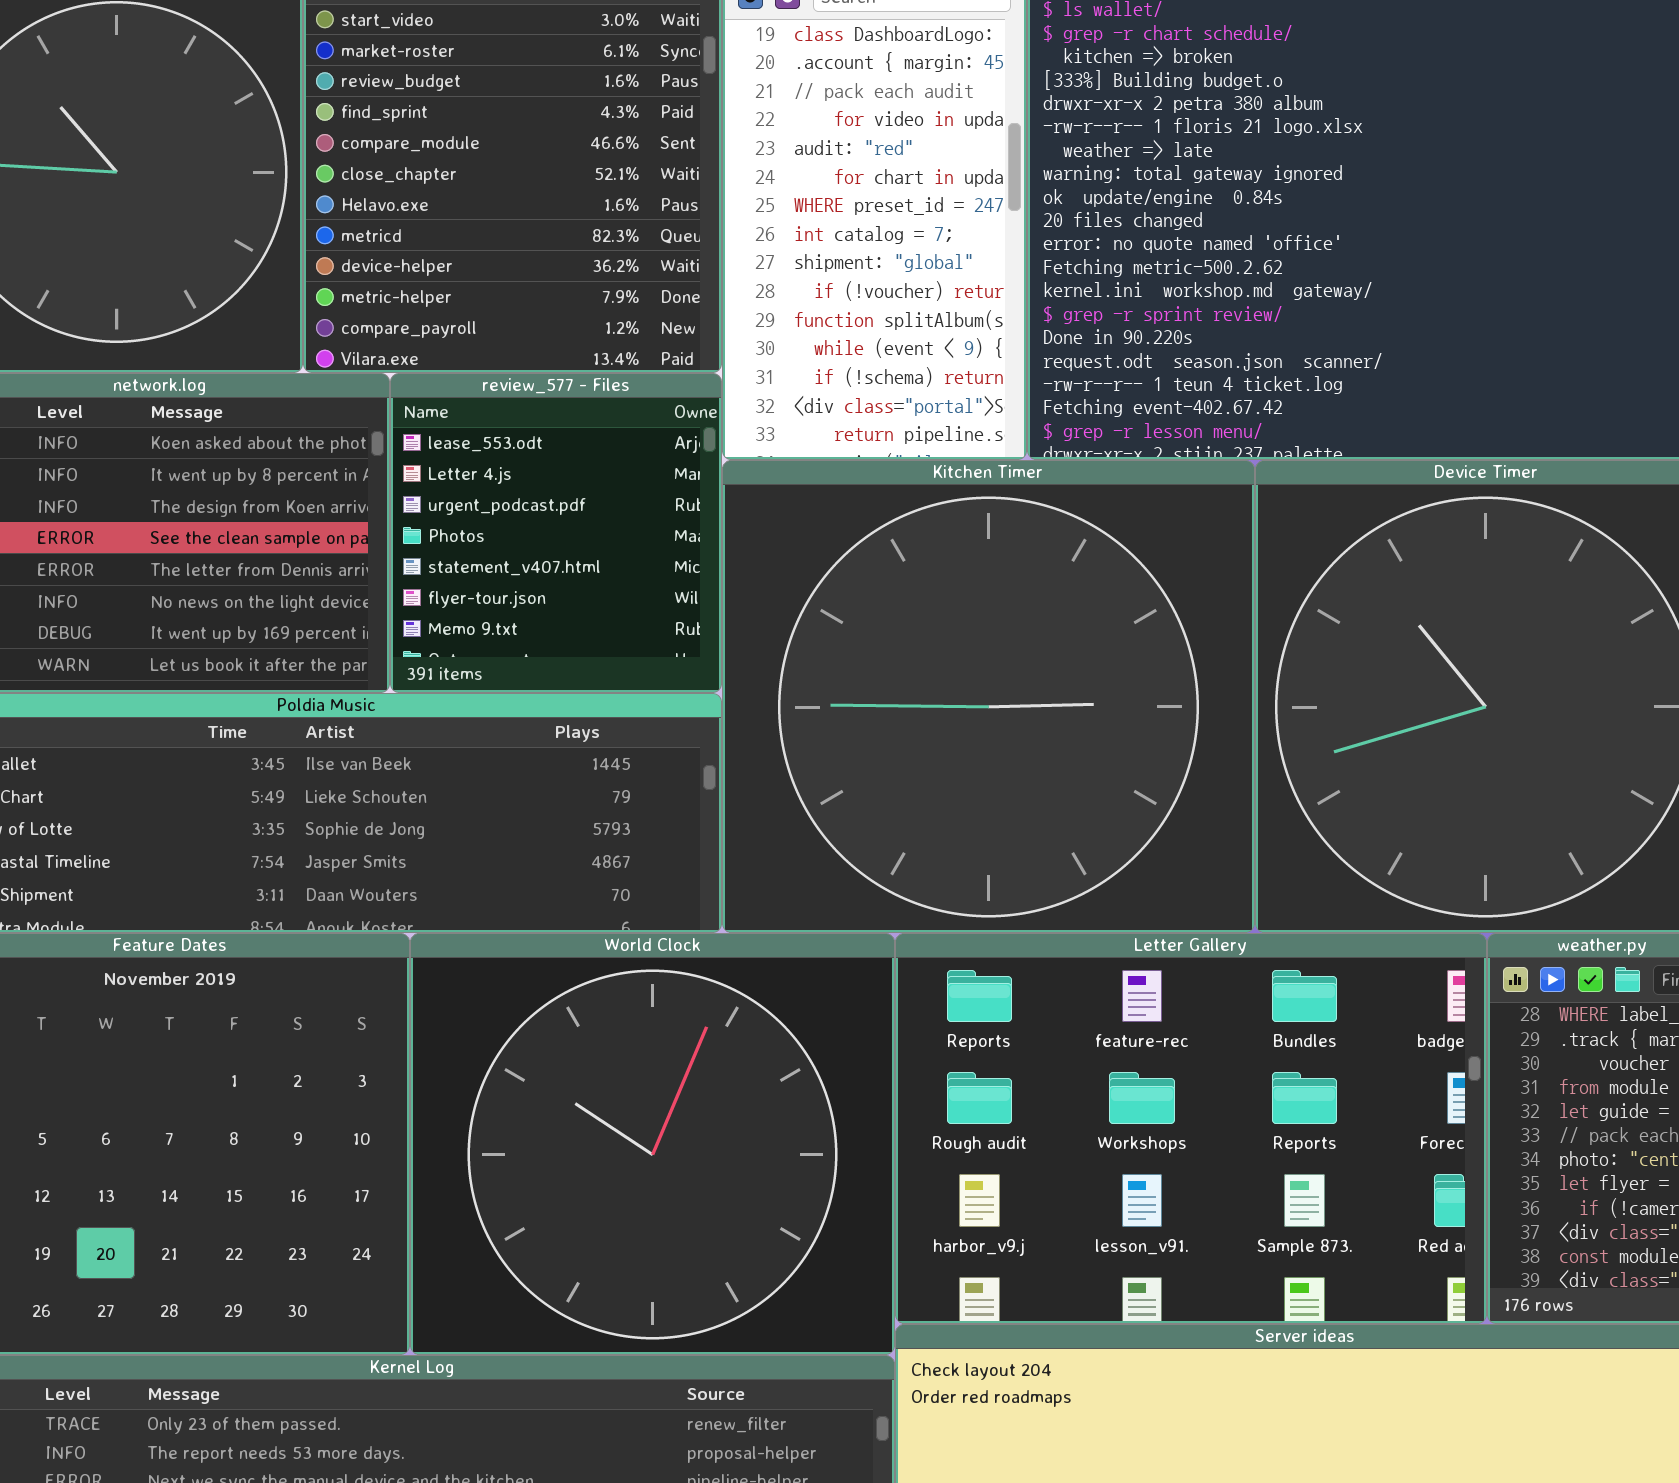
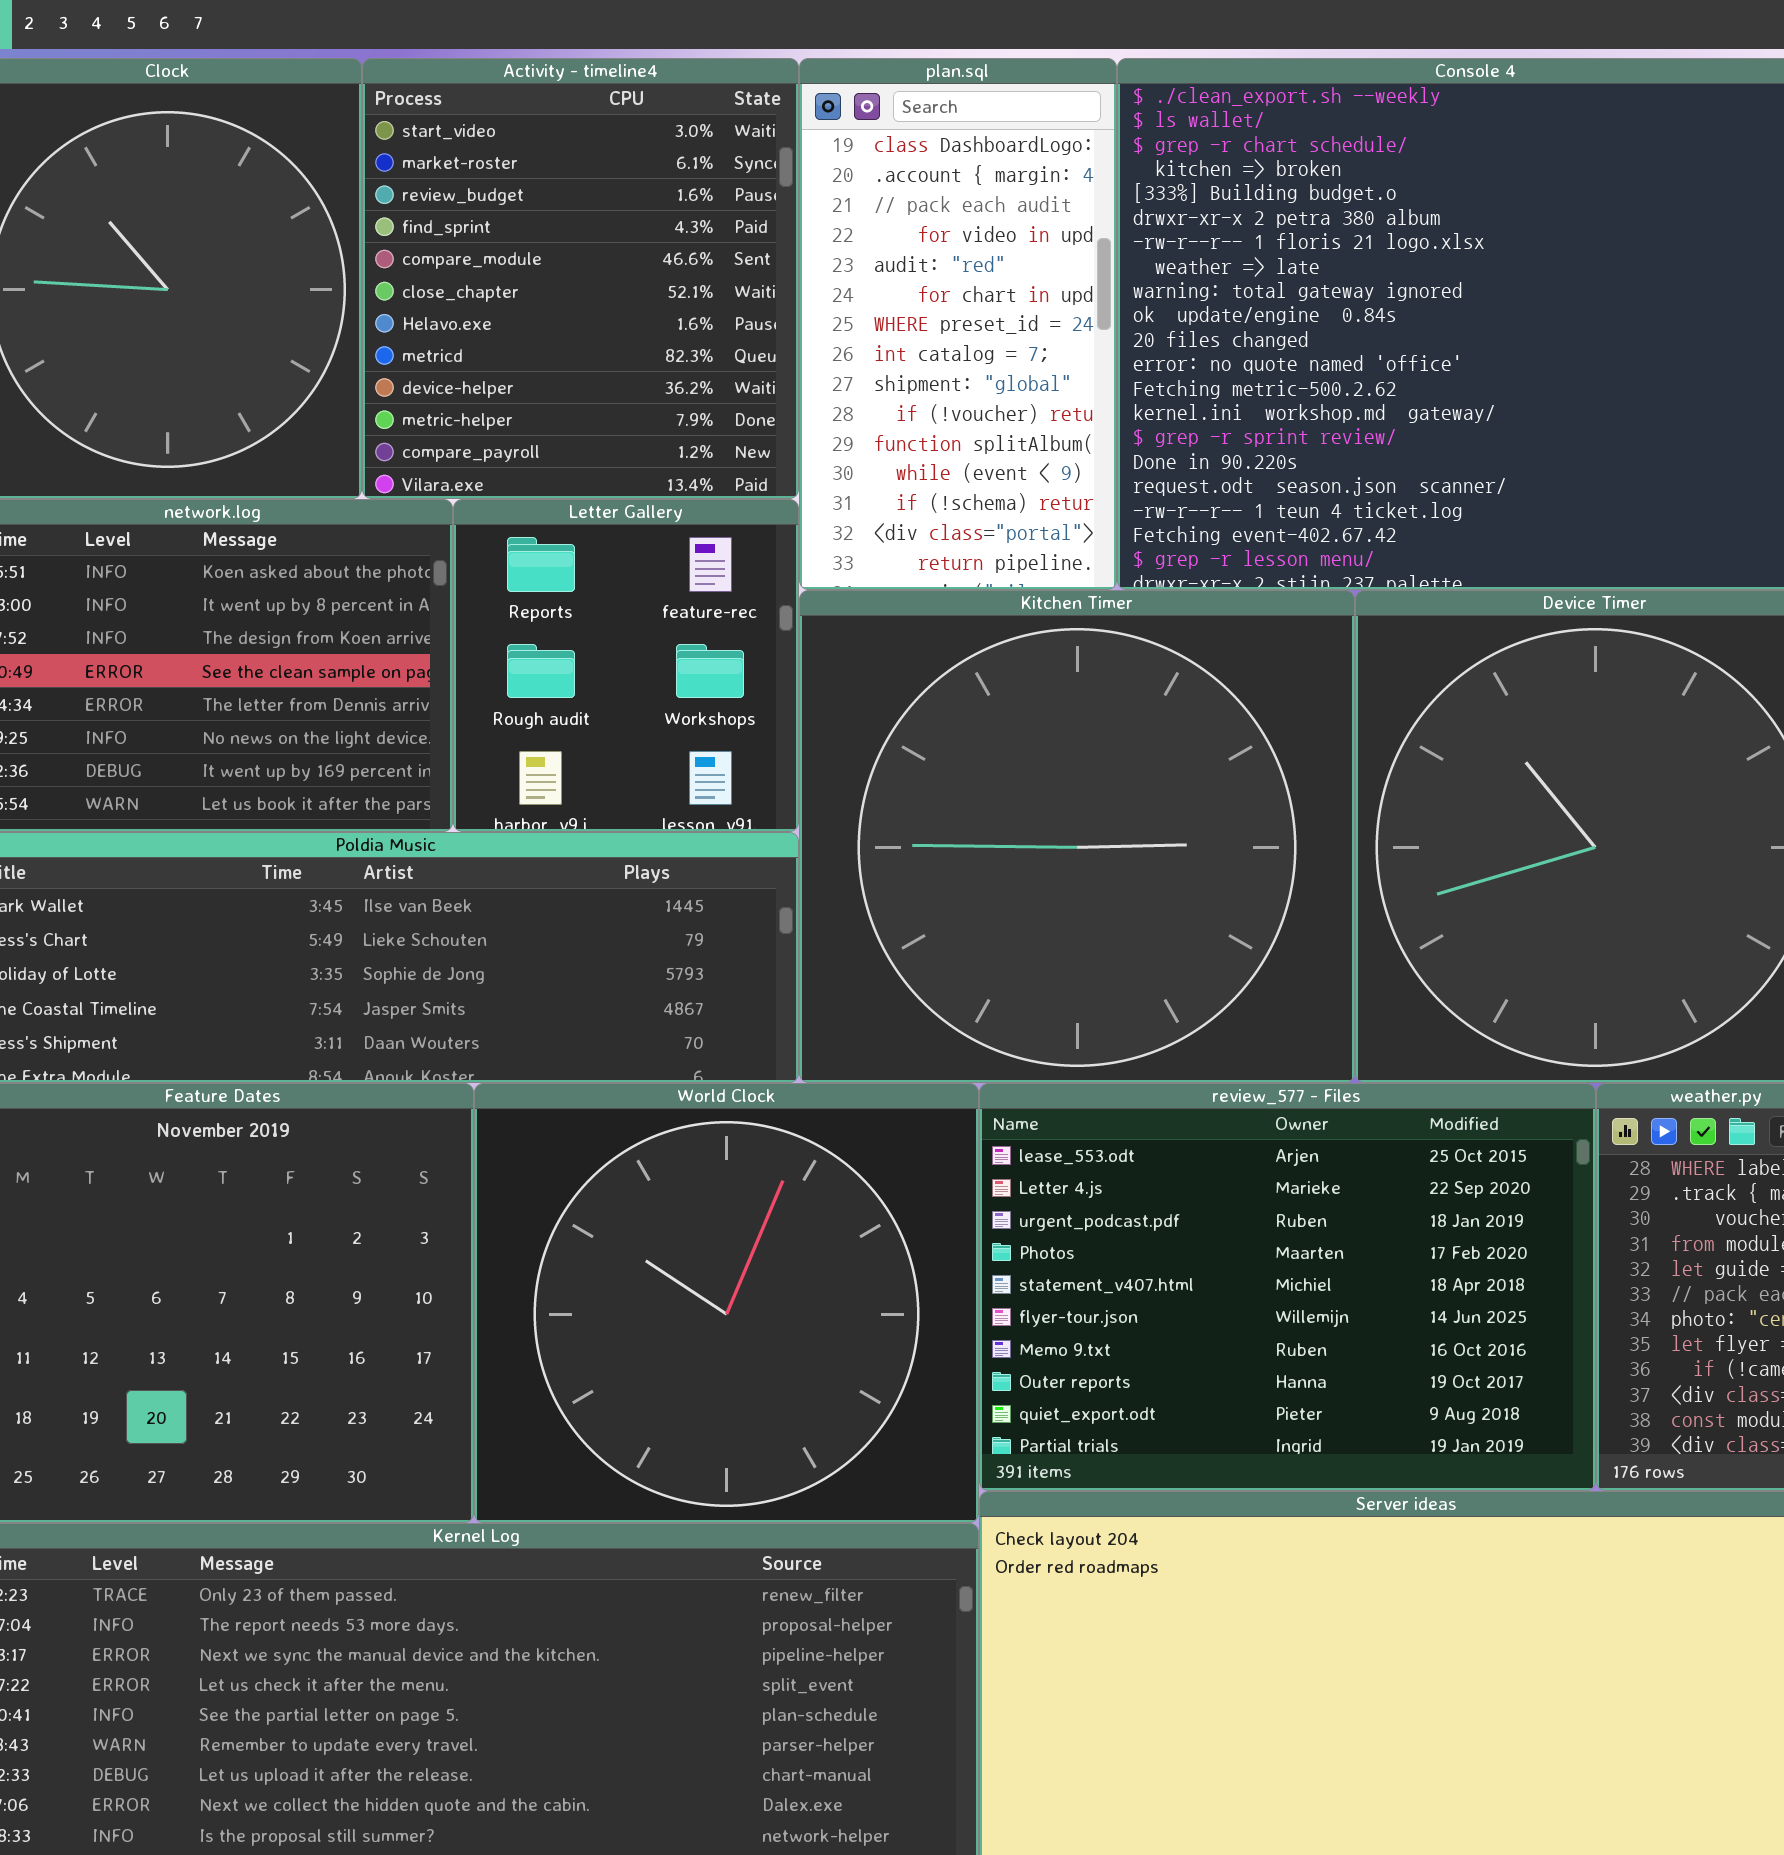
review_577 - Files: [390,373,722,693] -> [979,1083,1596,1491], moved, resized
Letter Gallery: [895,933,1487,1324] -> [453,499,799,832], moved, resized

